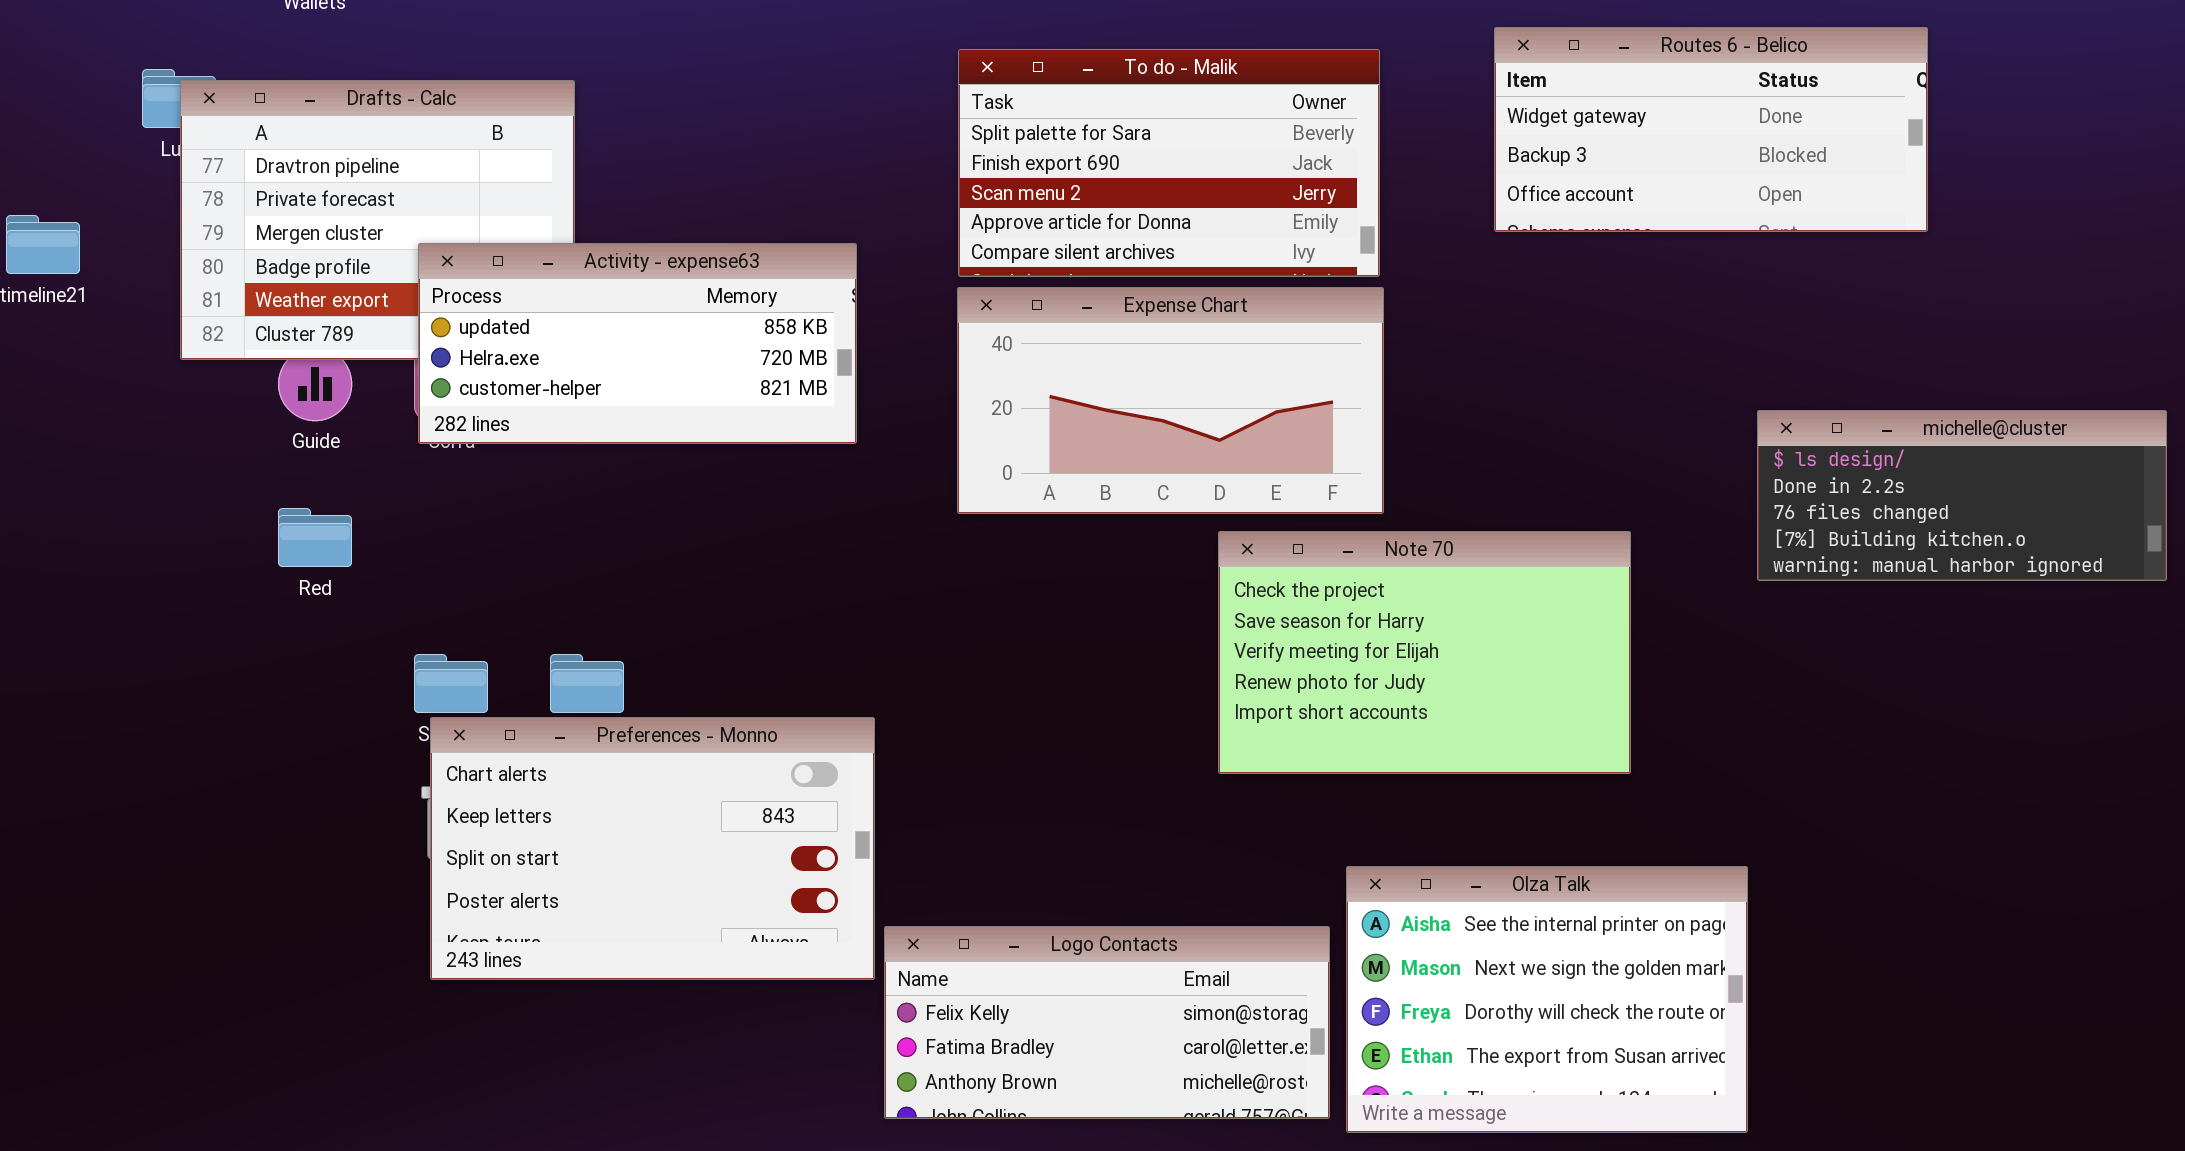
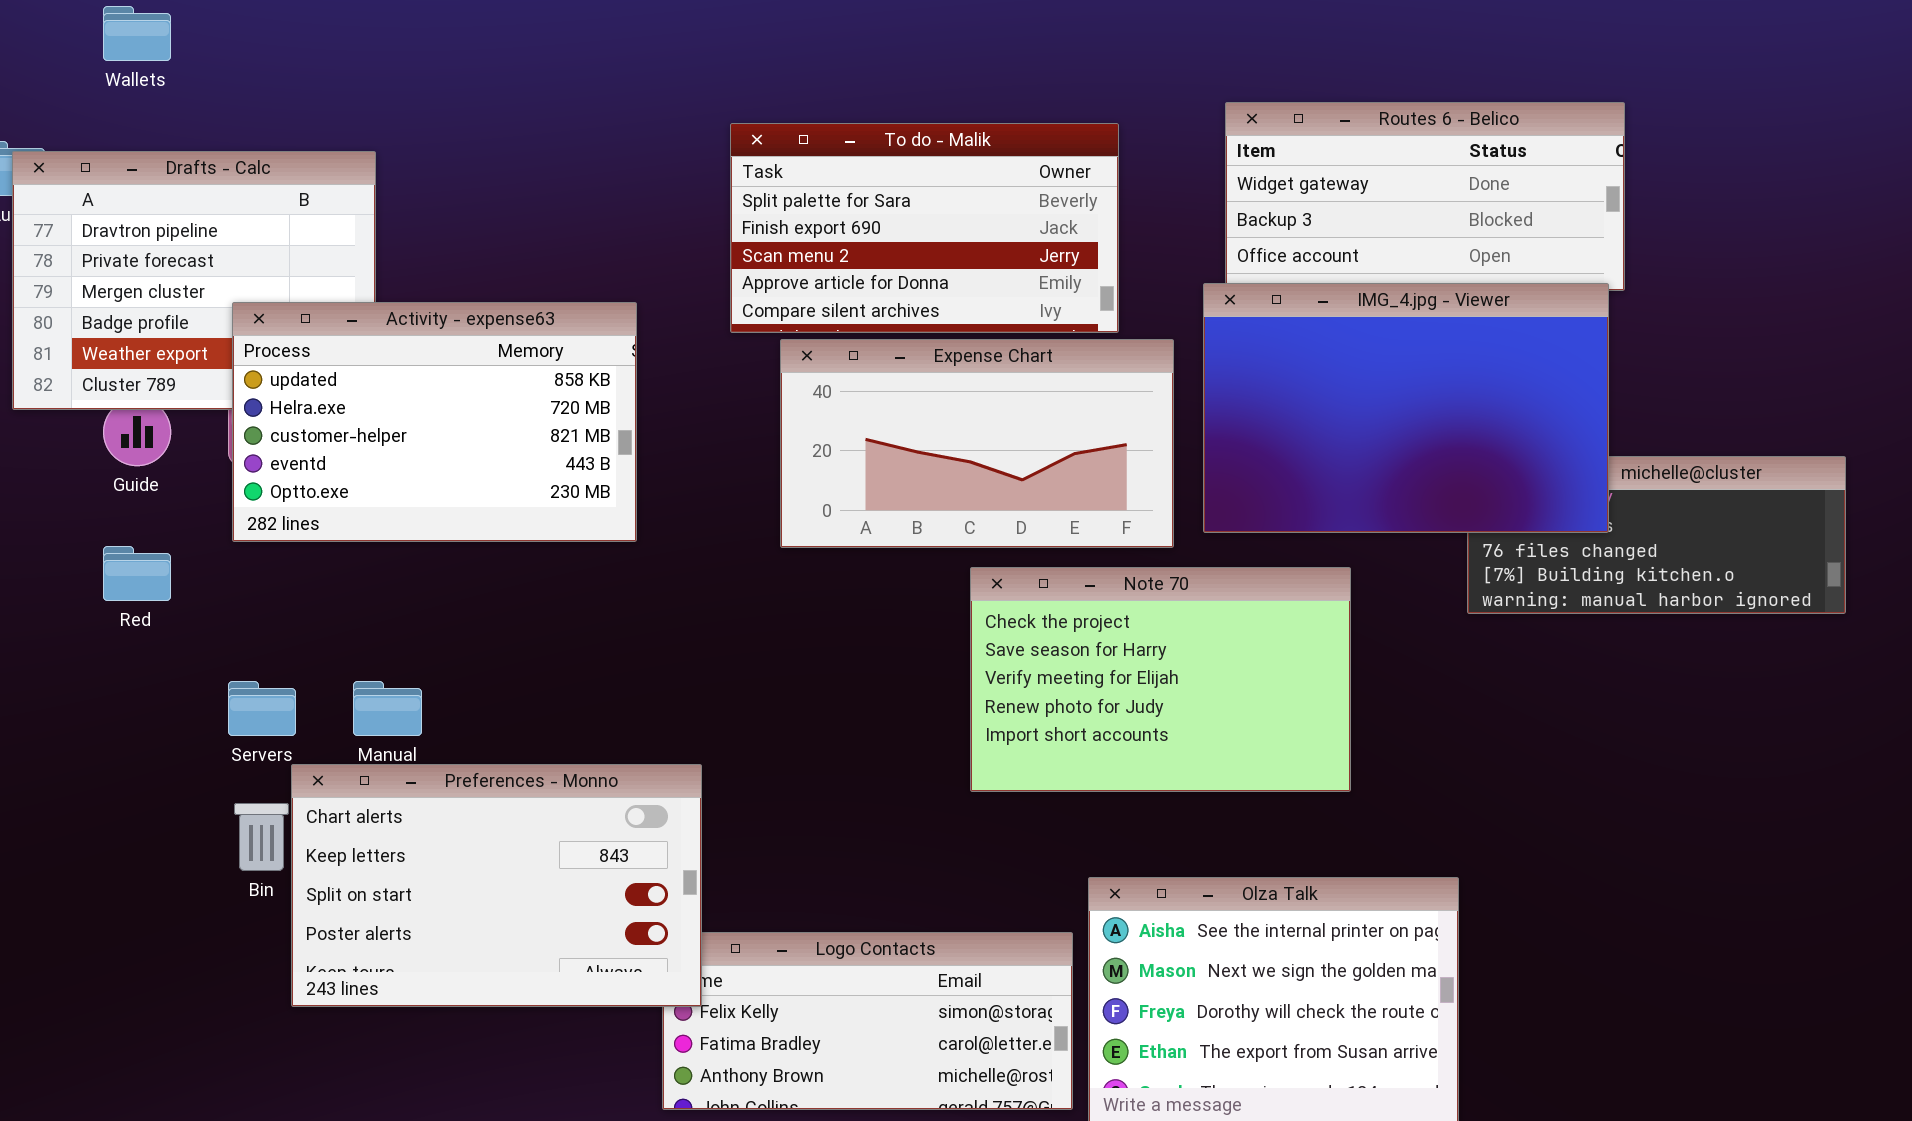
IMG_4.jpg - Viewer: none -> [1203,283,1609,533], opened
Activity - expense63: [418,243,857,444] -> [232,302,637,542], resized
Expense Chart: [957,287,1384,514] -> [780,339,1174,548], moved
Preferences - Monno: [430,717,875,980] -> [291,764,702,1007], moved

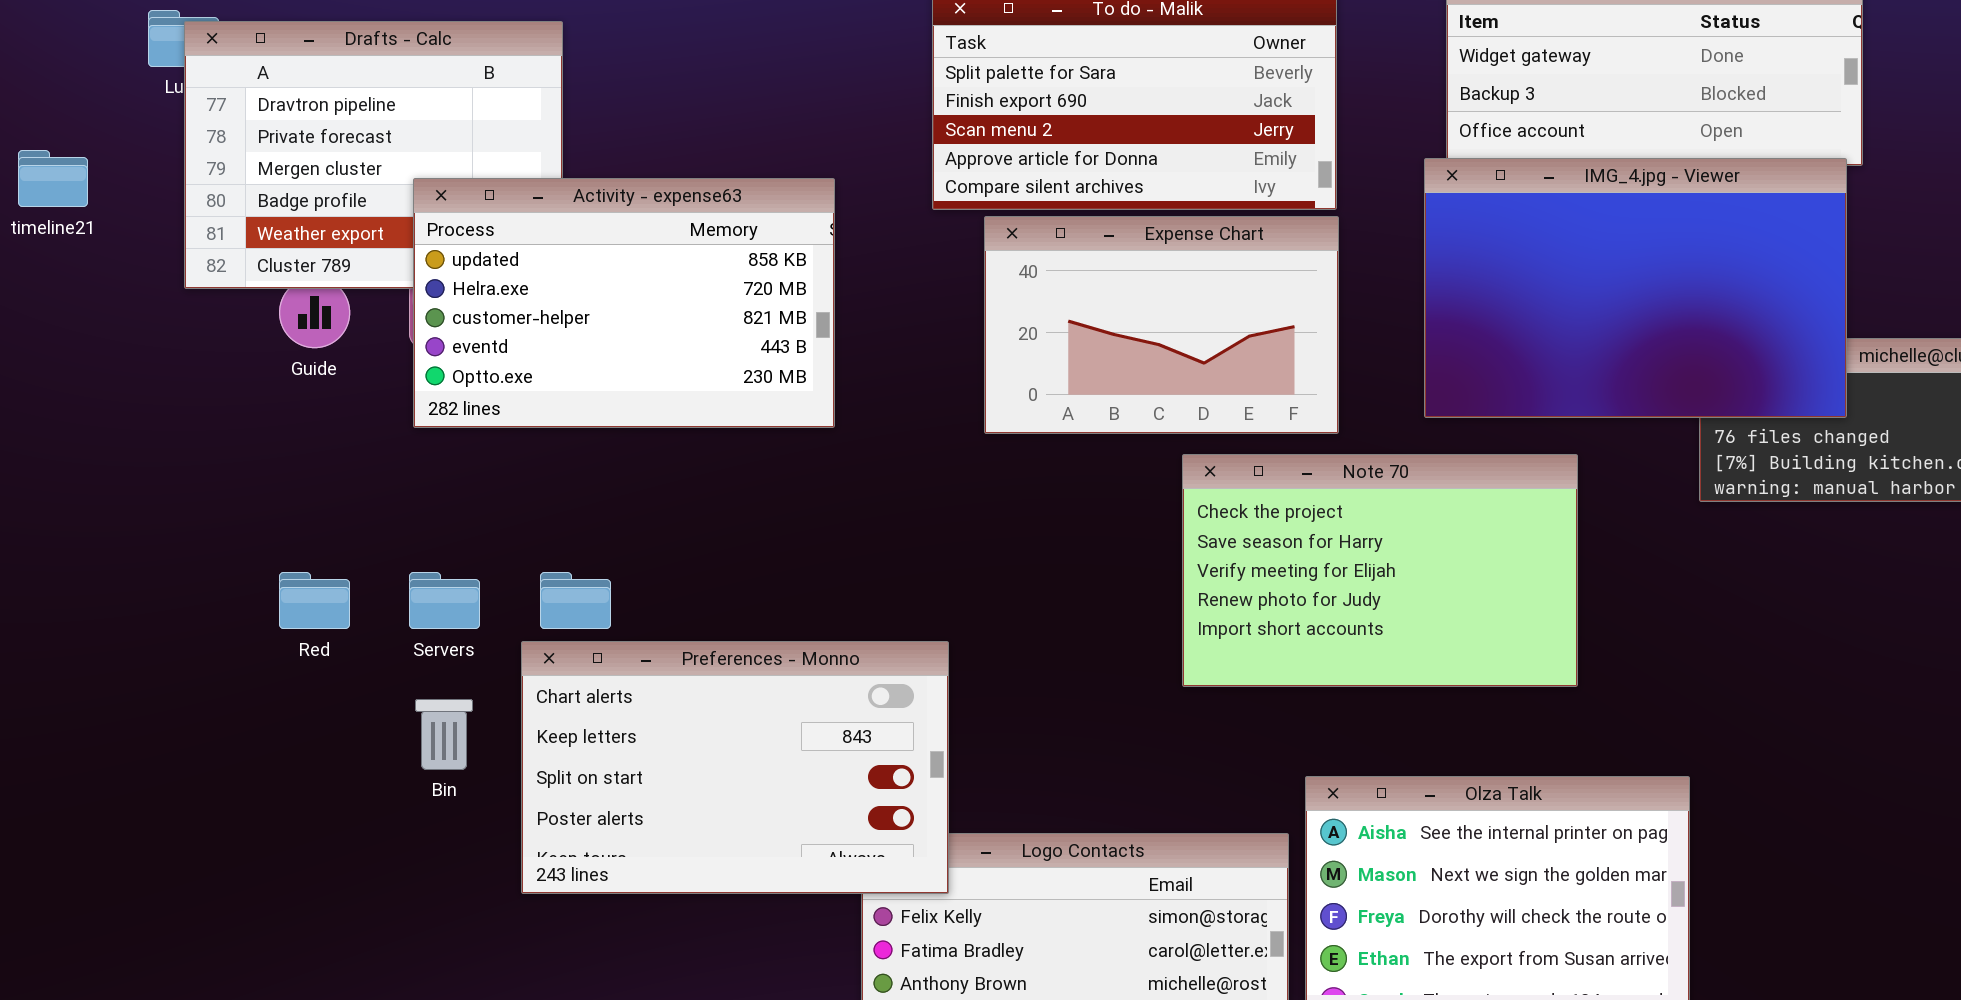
Expense Chart: [780,339,1174,548] -> [984,216,1339,434], resized
Red: [103,546,171,601] -> [279,572,350,629], moved
Preferences - Monno: [291,764,702,1007] -> [521,641,949,894], moved

